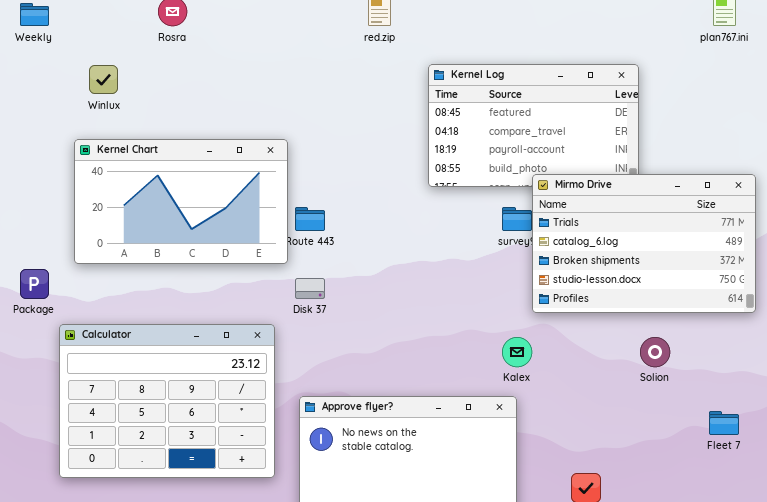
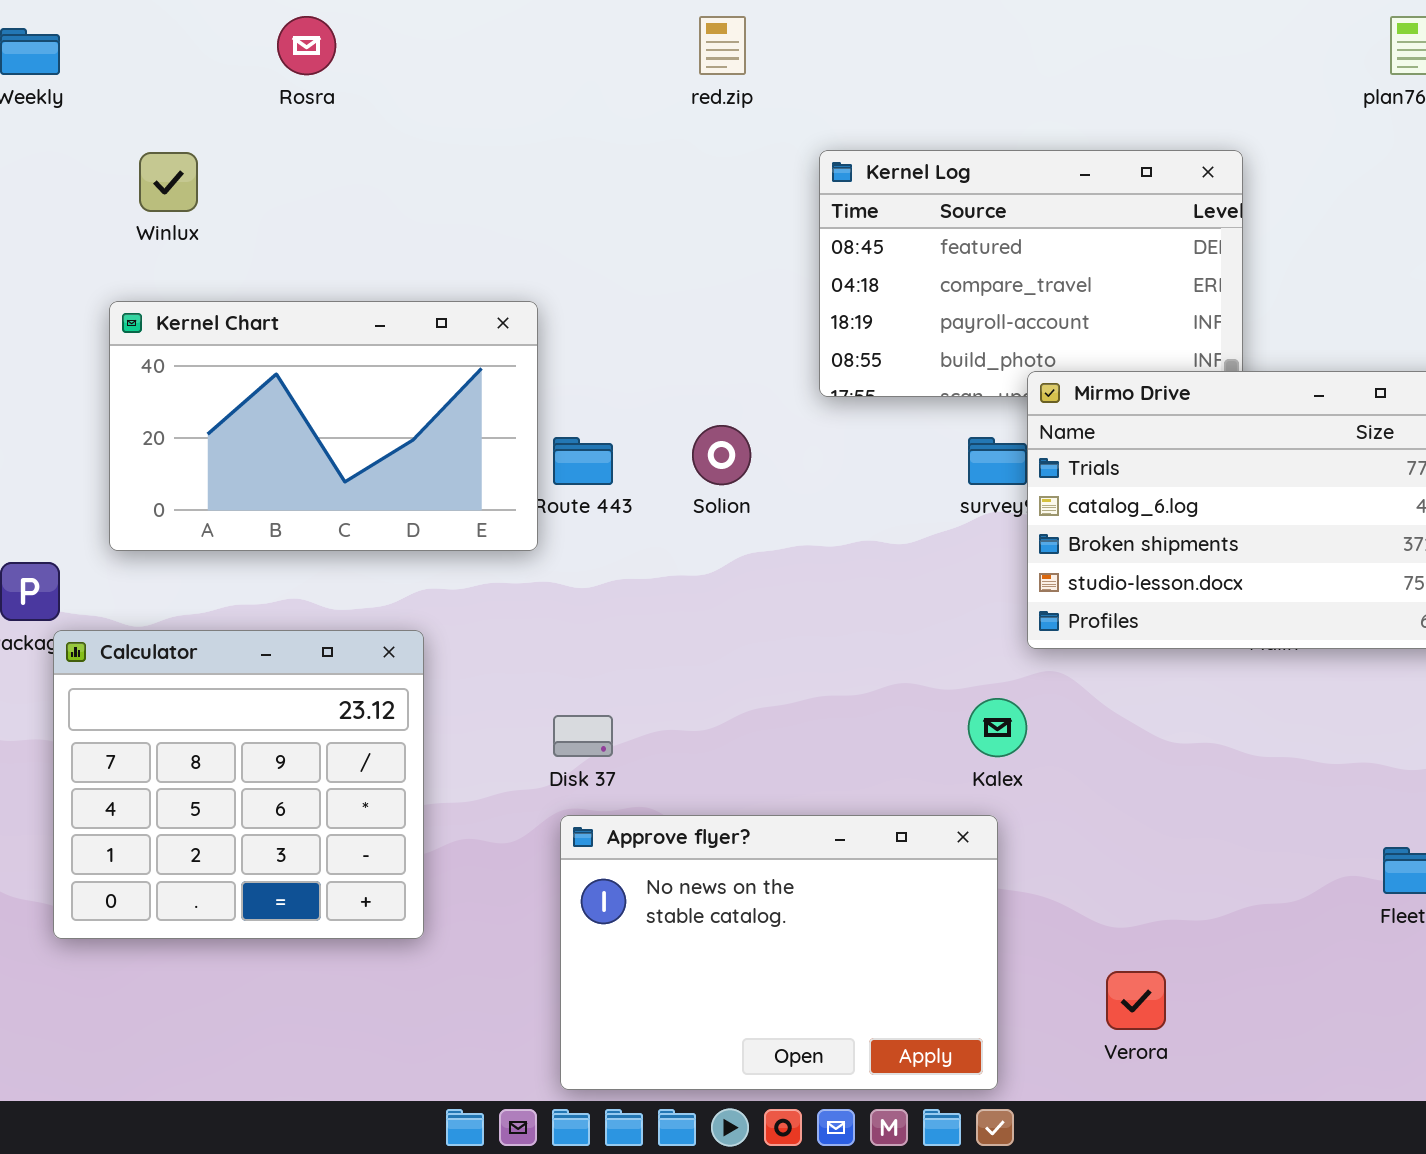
Disk 37: [295,278,325,299] -> [553,715,613,757], moved
Calculator: [59,324,275,478] -> [53,630,424,939], moved, resized
Solion: [640,337,670,367] -> [692,425,751,485], moved

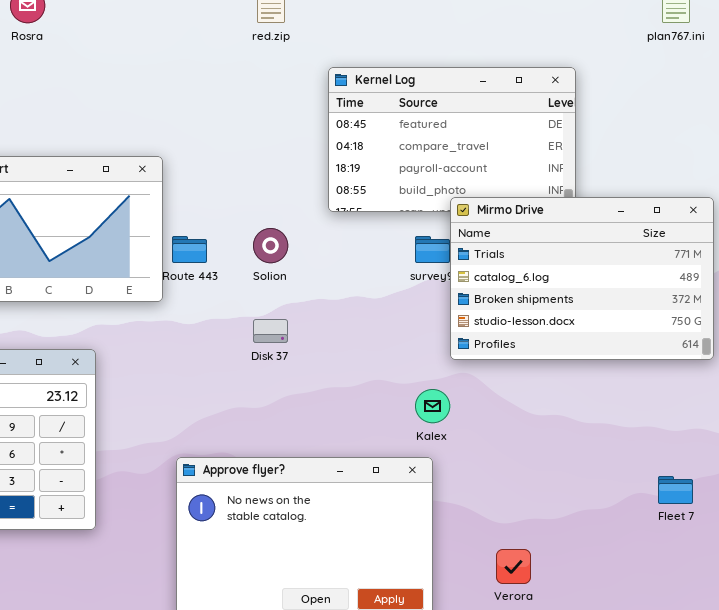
Disk 37: [553,715,613,757] -> [253,319,288,343], moved

